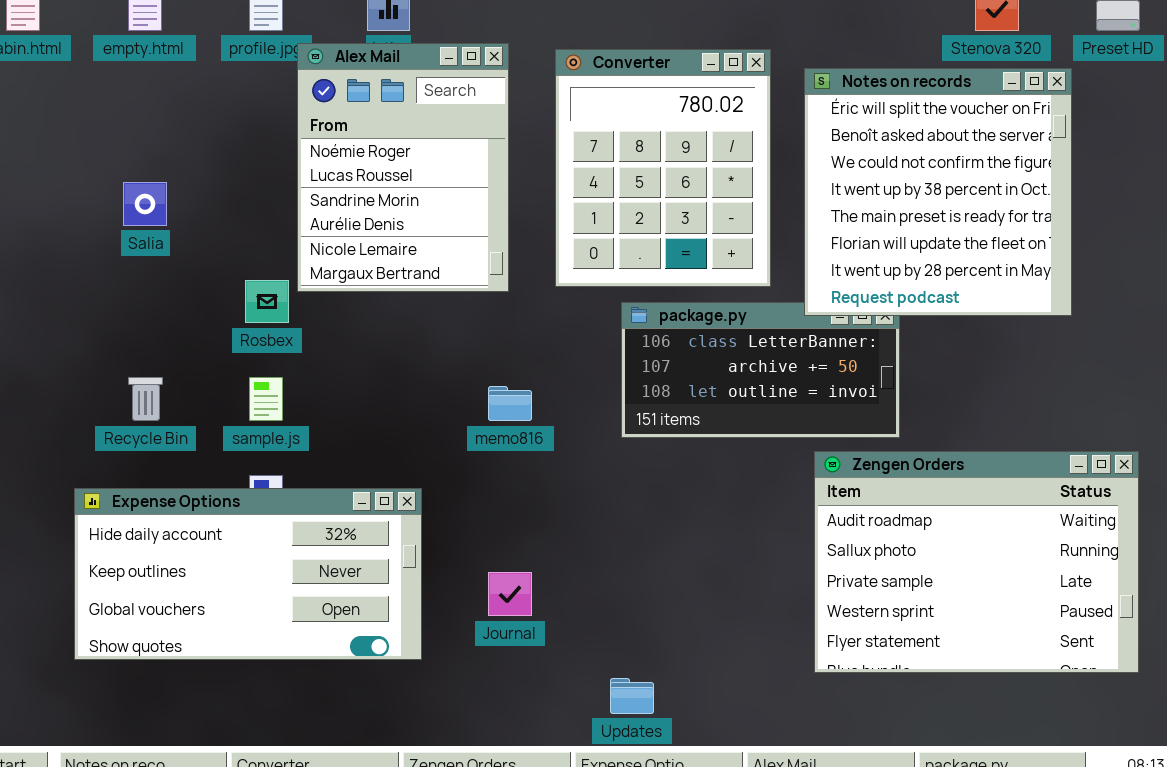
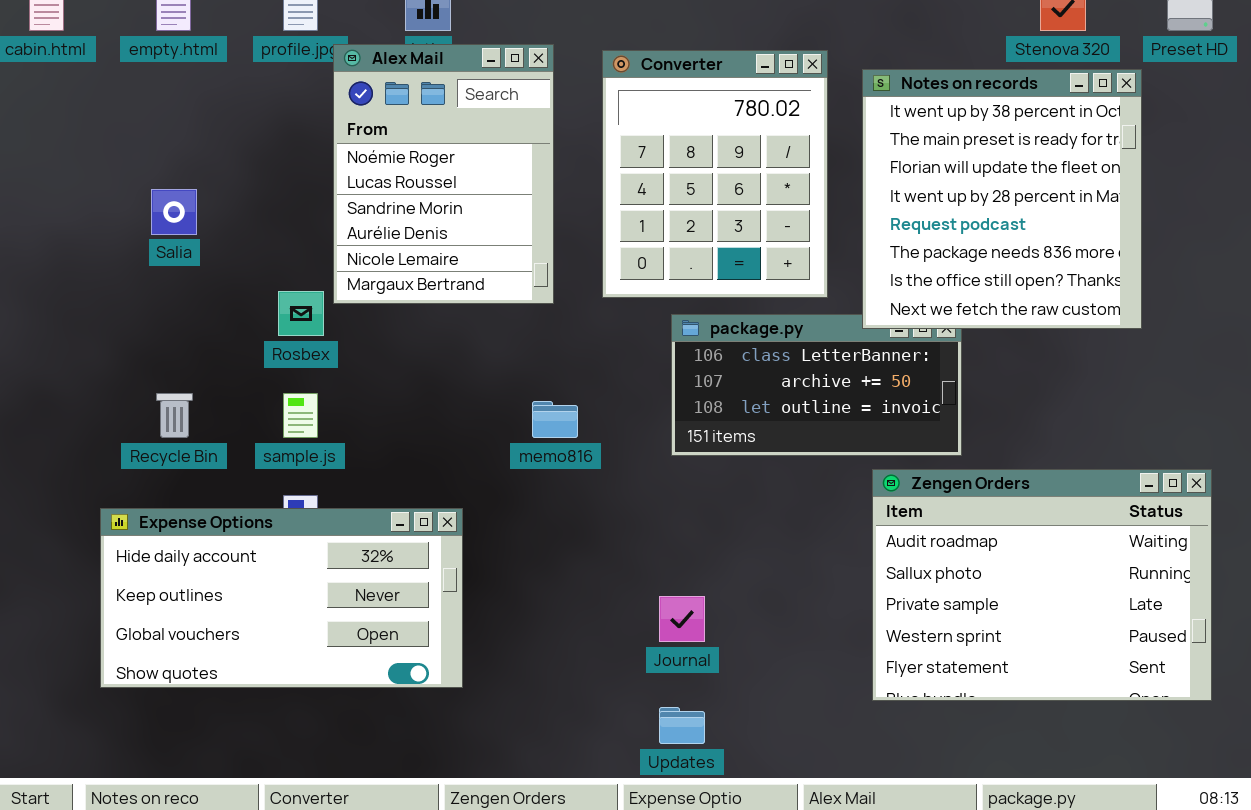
Notes on records: [804,68,1072,316] -> [862,69,1142,329], scrolled down 3 rows
Journal: [488,572,532,616] -> [659,596,705,642], moved

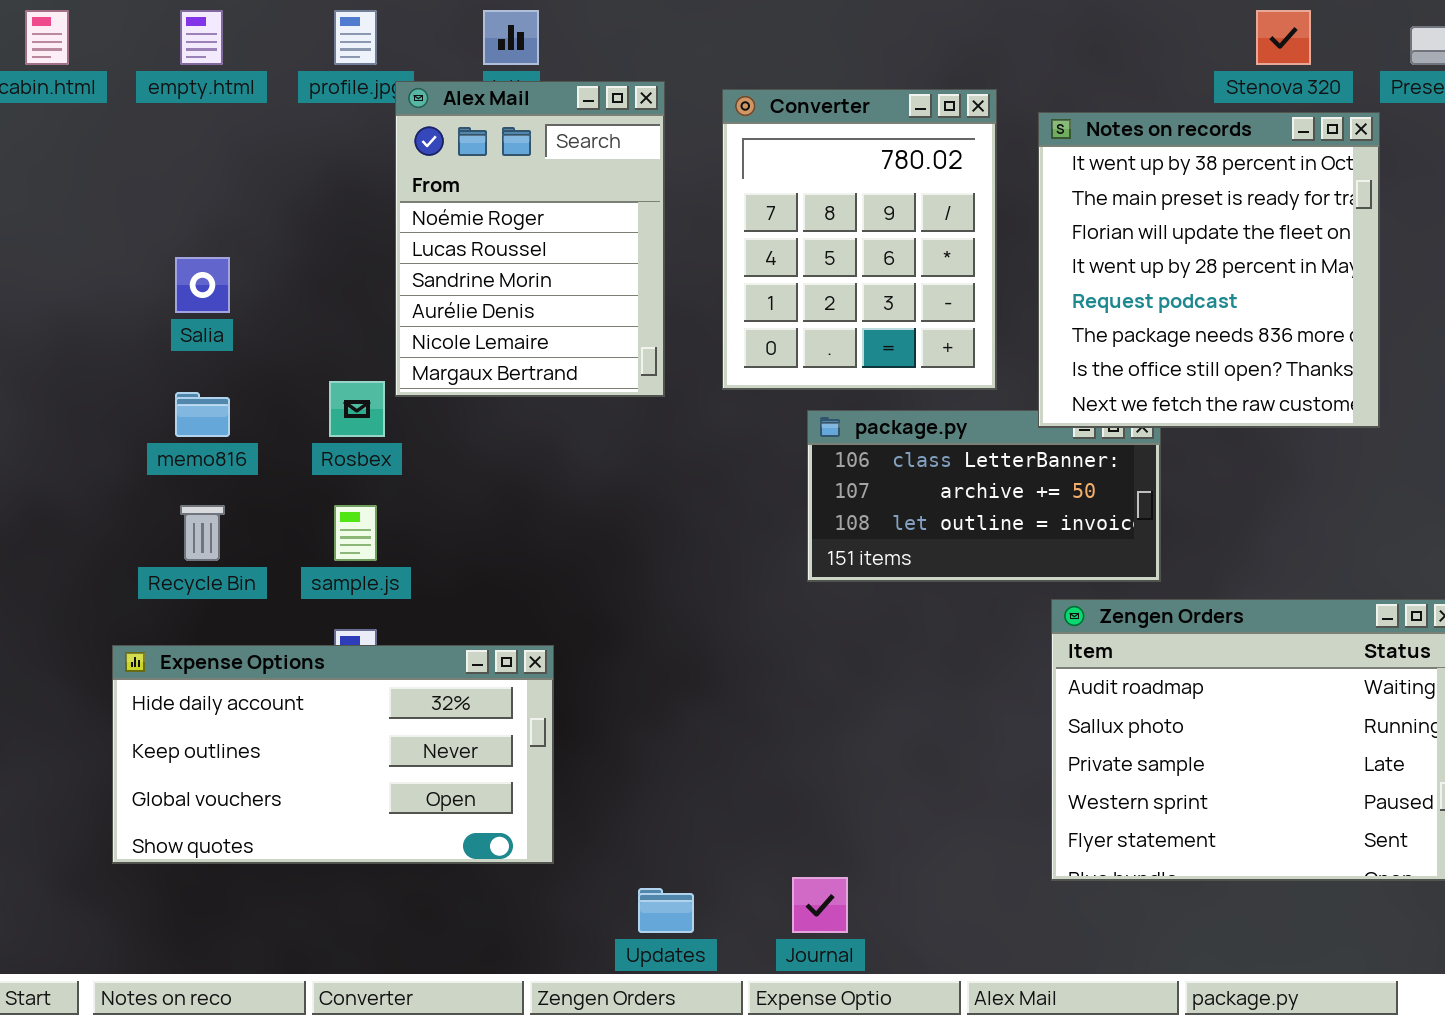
memo816: [532,401,578,438] -> [175,392,230,437], moved
Journal: [659,596,705,642] -> [792,877,848,933], moved
Updates: [659,707,705,744] -> [638,888,694,933], moved

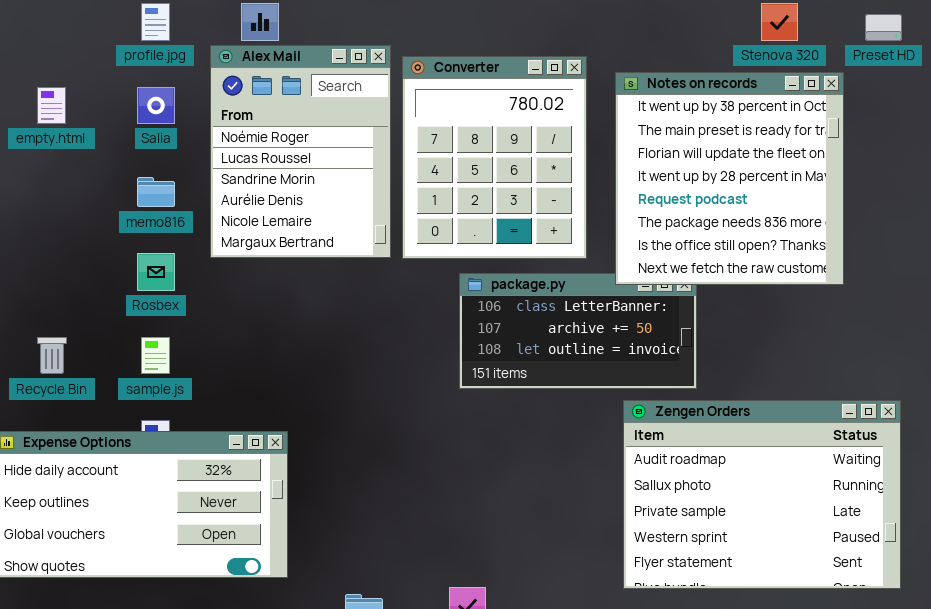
empty.html: [180,10,223,65] -> [37,87,66,124], moved
Alex Mail: [395,81,665,397] -> [210,45,391,258], moved
Salia: [175,257,230,313] -> [137,87,175,124], moved
memo816: [175,392,230,437] -> [137,177,175,207], moved

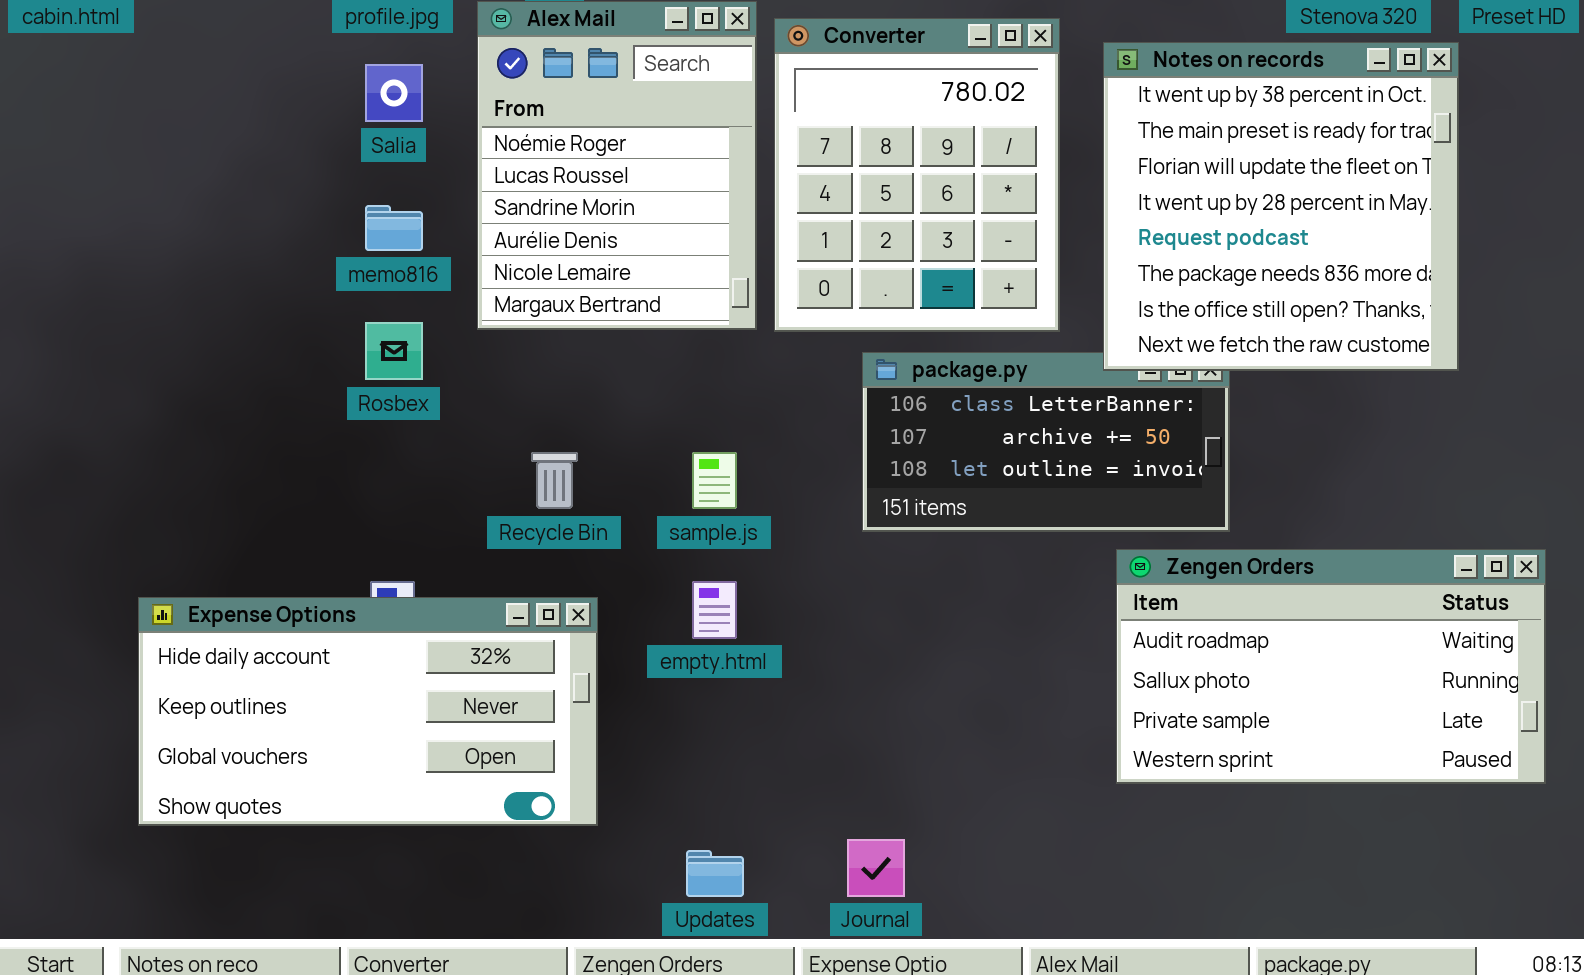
empty.html: [37,87,66,124] -> [692,581,737,639], moved
Recycle Bin: [37,337,67,374] -> [531,452,578,509], moved
sample.js: [141,337,170,374] -> [692,452,737,509], moved
Zengen Orders: [623,400,901,589] -> [1116,549,1546,784], resized

